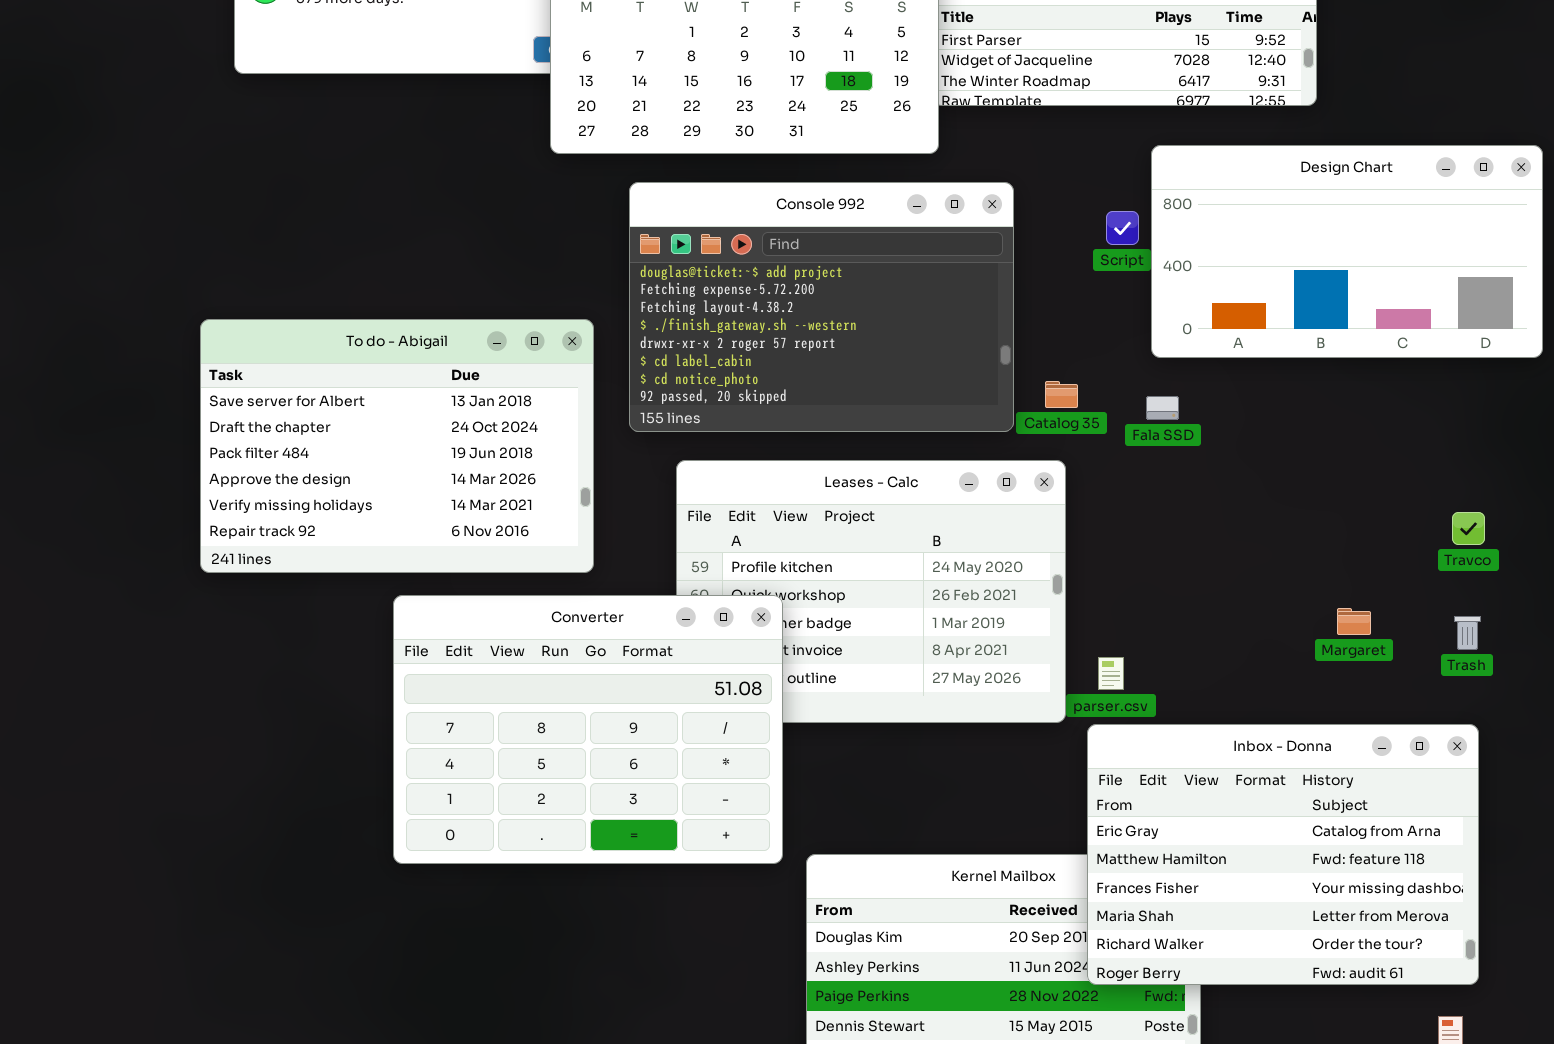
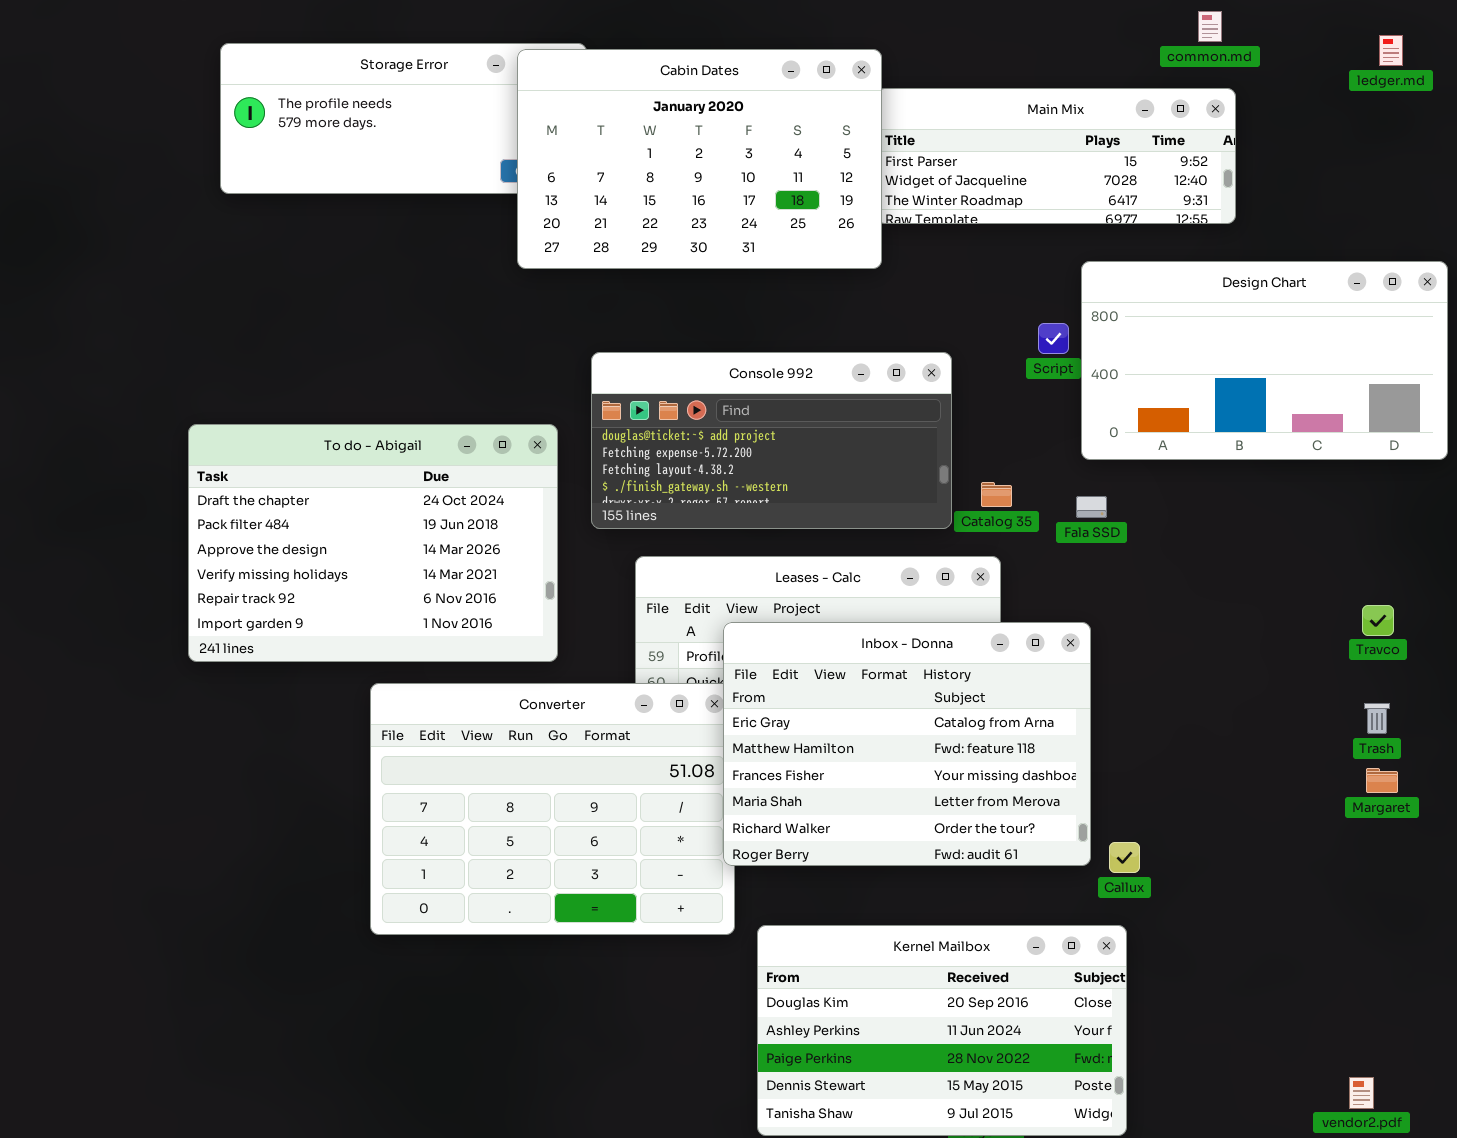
Console 992: [629,182,1014,432] -> [591,352,952,529], resized
To do - Abigail: [200,319,594,573] -> [188,424,558,662], scrolled down 1 row
Margaret: [1337,608,1371,635] -> [1366,768,1398,793], moved
Inbox - Donna: [1087,724,1479,985] -> [723,622,1091,866], moved

